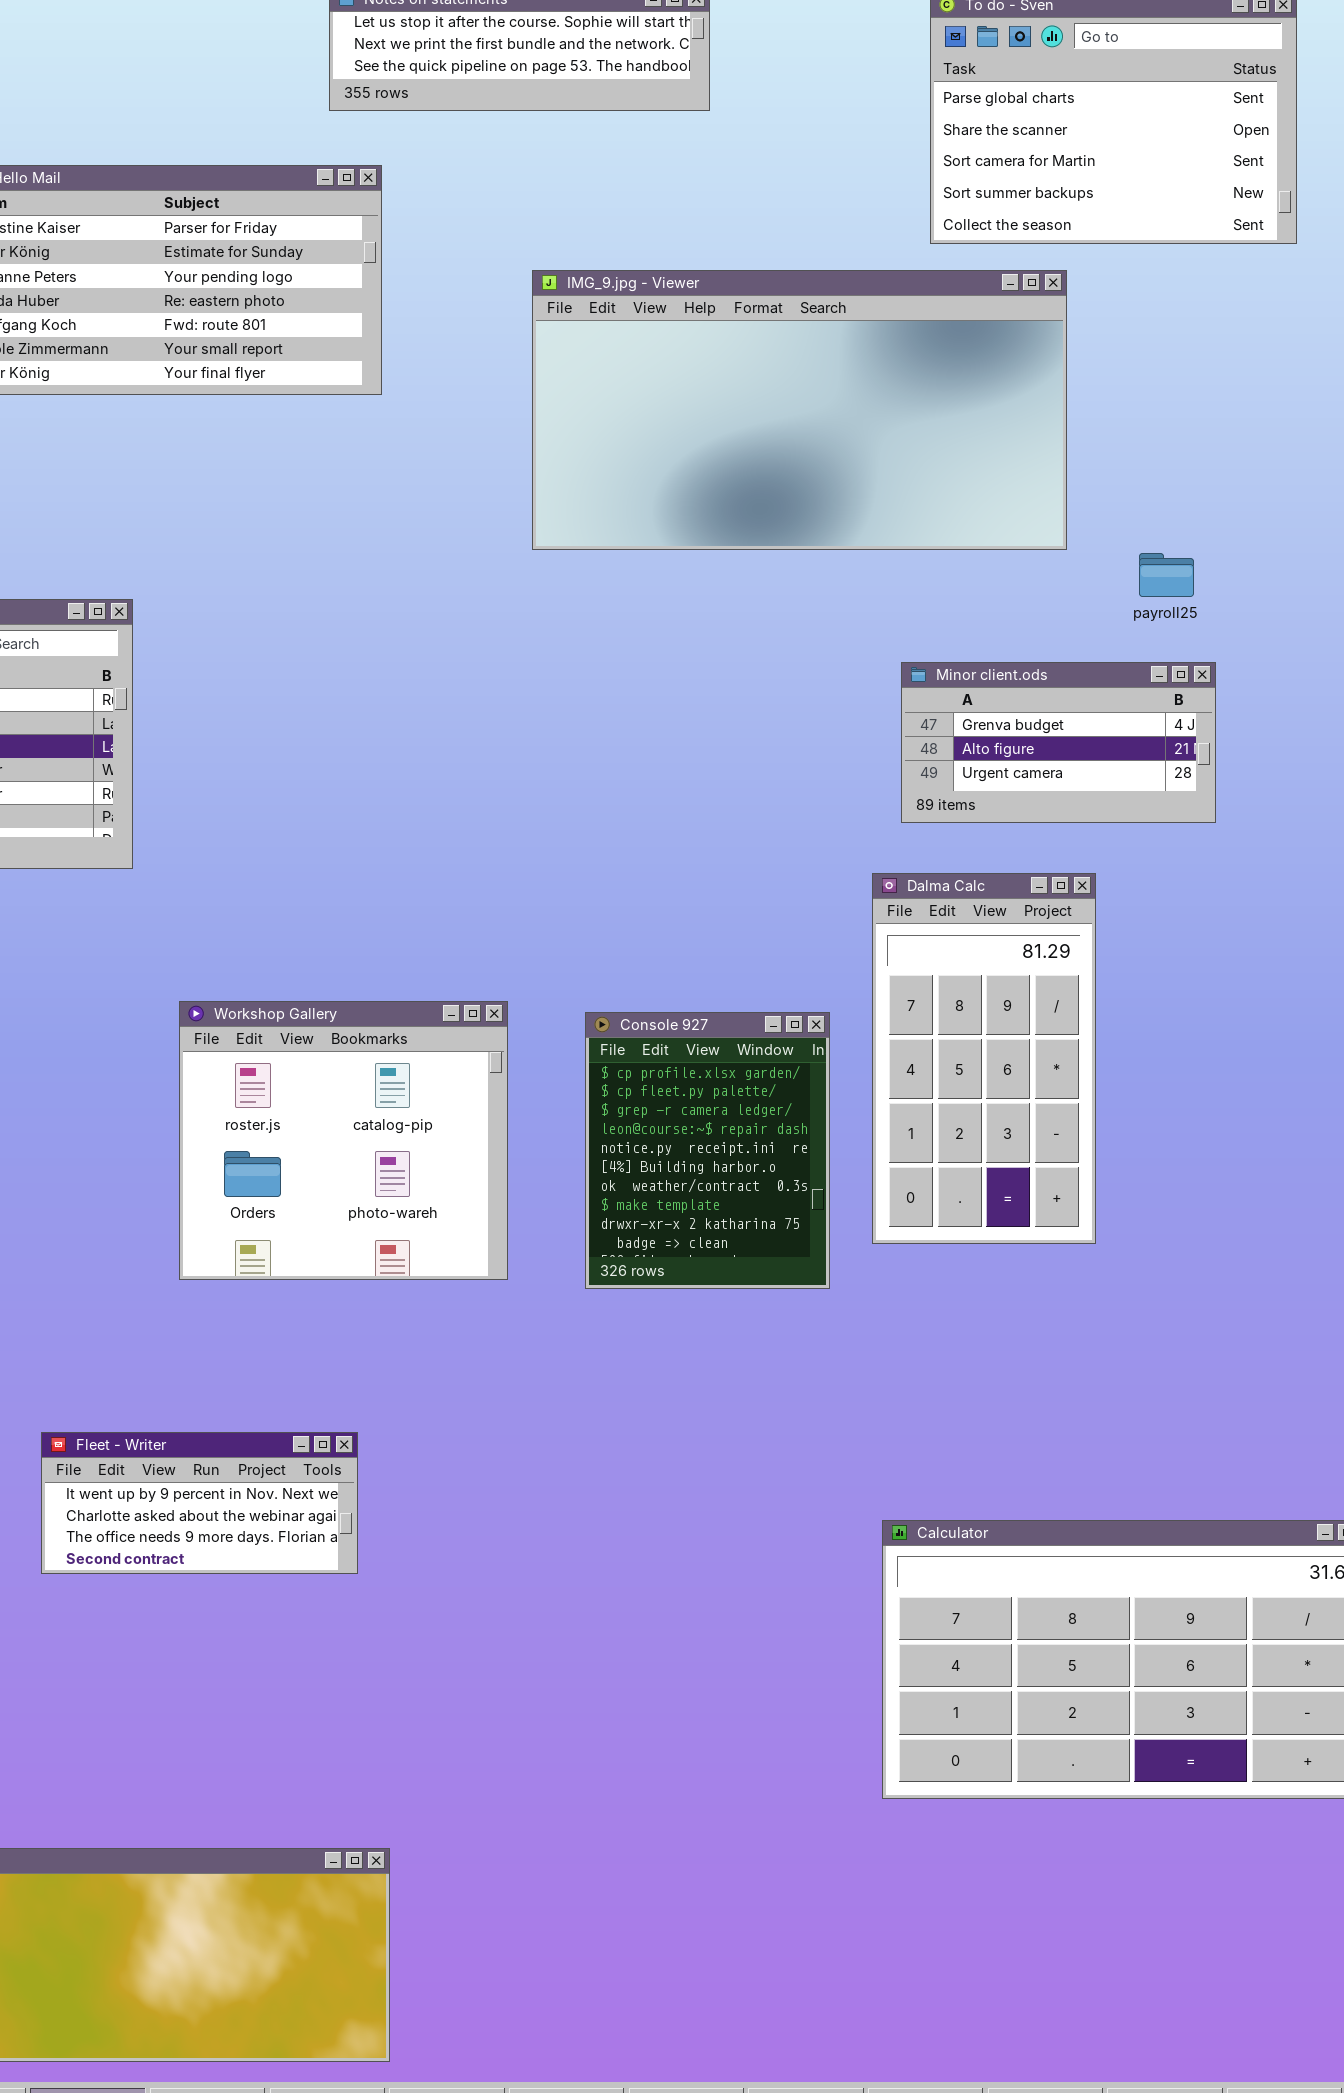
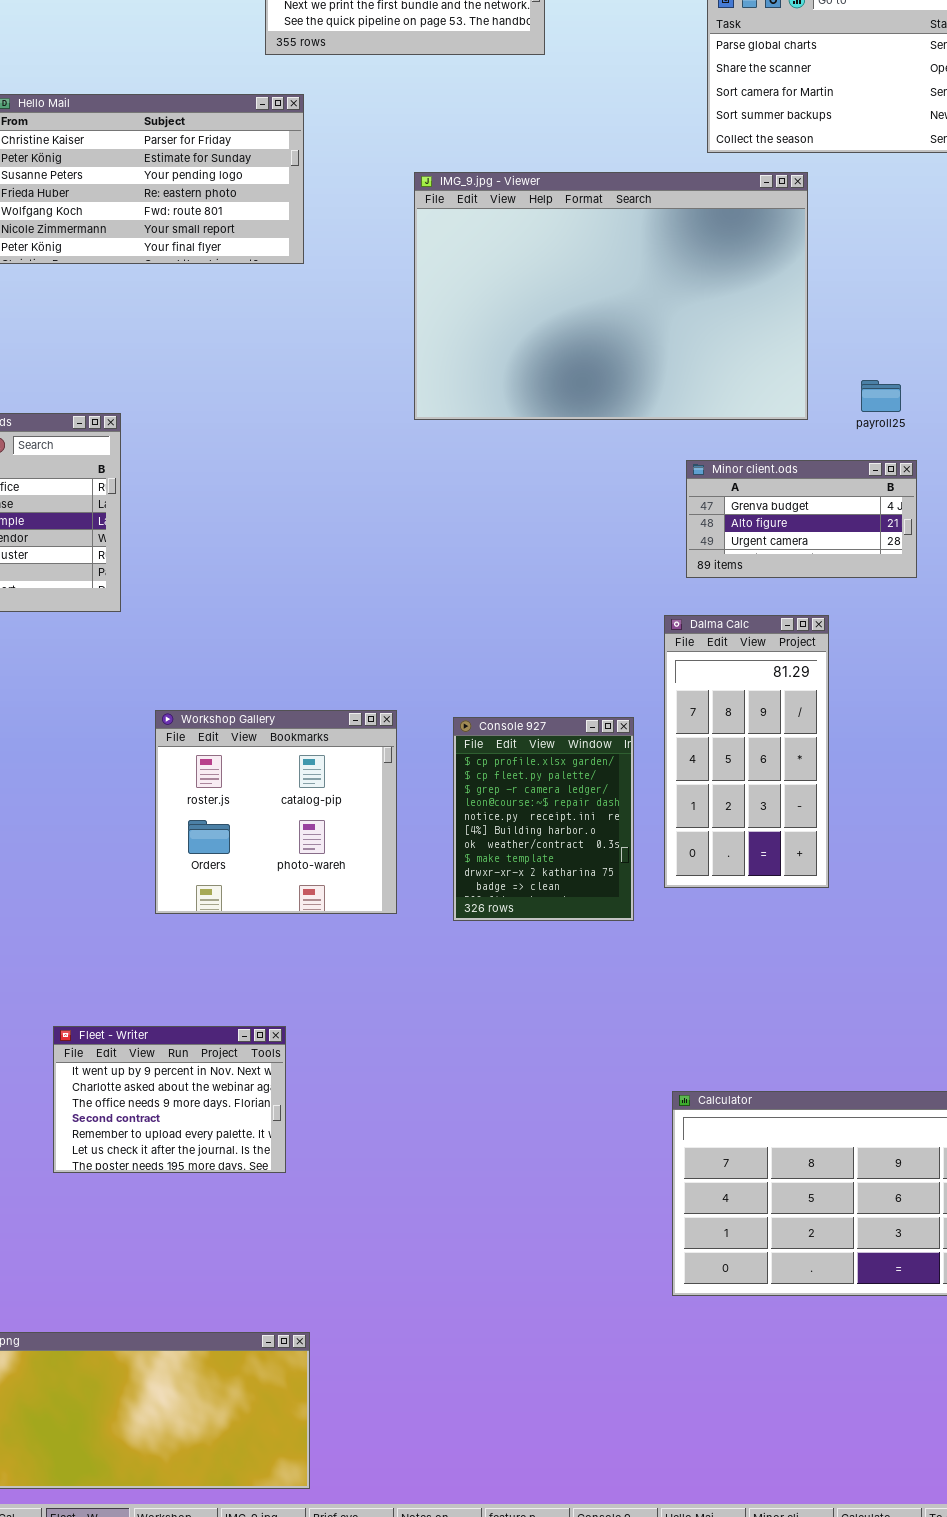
IMG_9.jpg - Viewer: [532,270,1067,550] -> [414,172,808,420], resized
Fleet - Writer: [41,1432,358,1574] -> [53,1026,286,1173], resized

